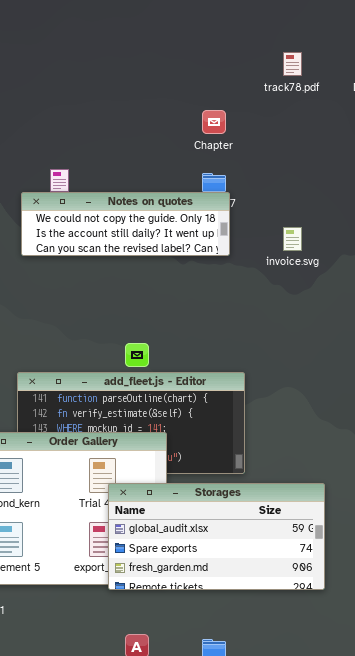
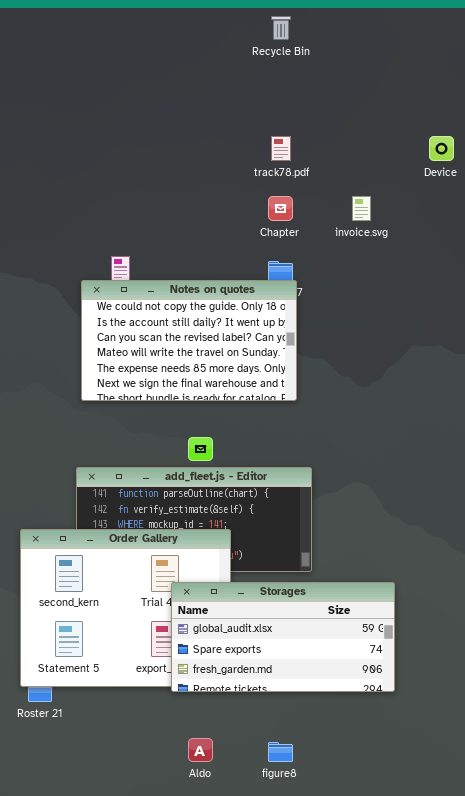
track78.pdf: [283,52,302,76] -> [271,136,291,161], moved
Notes on quotes: [21,192,230,256] -> [81,280,297,401], resized
invoice.svg: [283,227,302,251] -> [352,196,371,221], moved

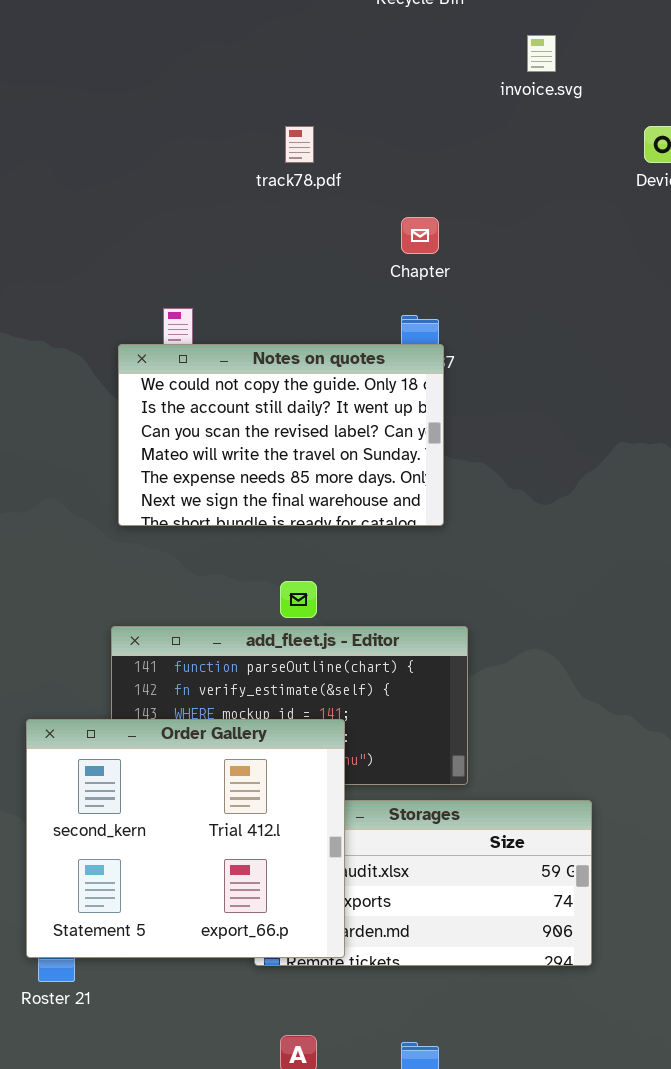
track78.pdf: [271,136,291,161] -> [285,126,314,163], moved
invoice.svg: [352,196,371,221] -> [527,35,556,72], moved
Order Gallery: [20,529,231,687] -> [26,719,345,958], raised

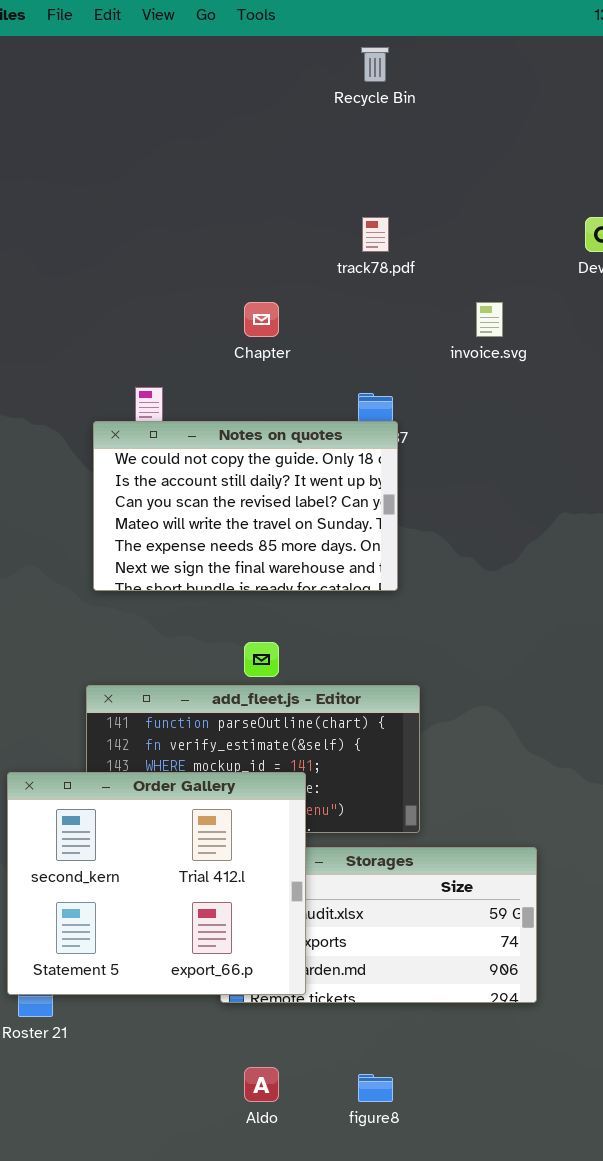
invoice.svg: [527,35,556,72] -> [476,302,503,337], moved
track78.pdf: [285,126,314,163] -> [362,217,389,252], moved
Chapter: [401,217,439,254] -> [244,302,279,337], moved

